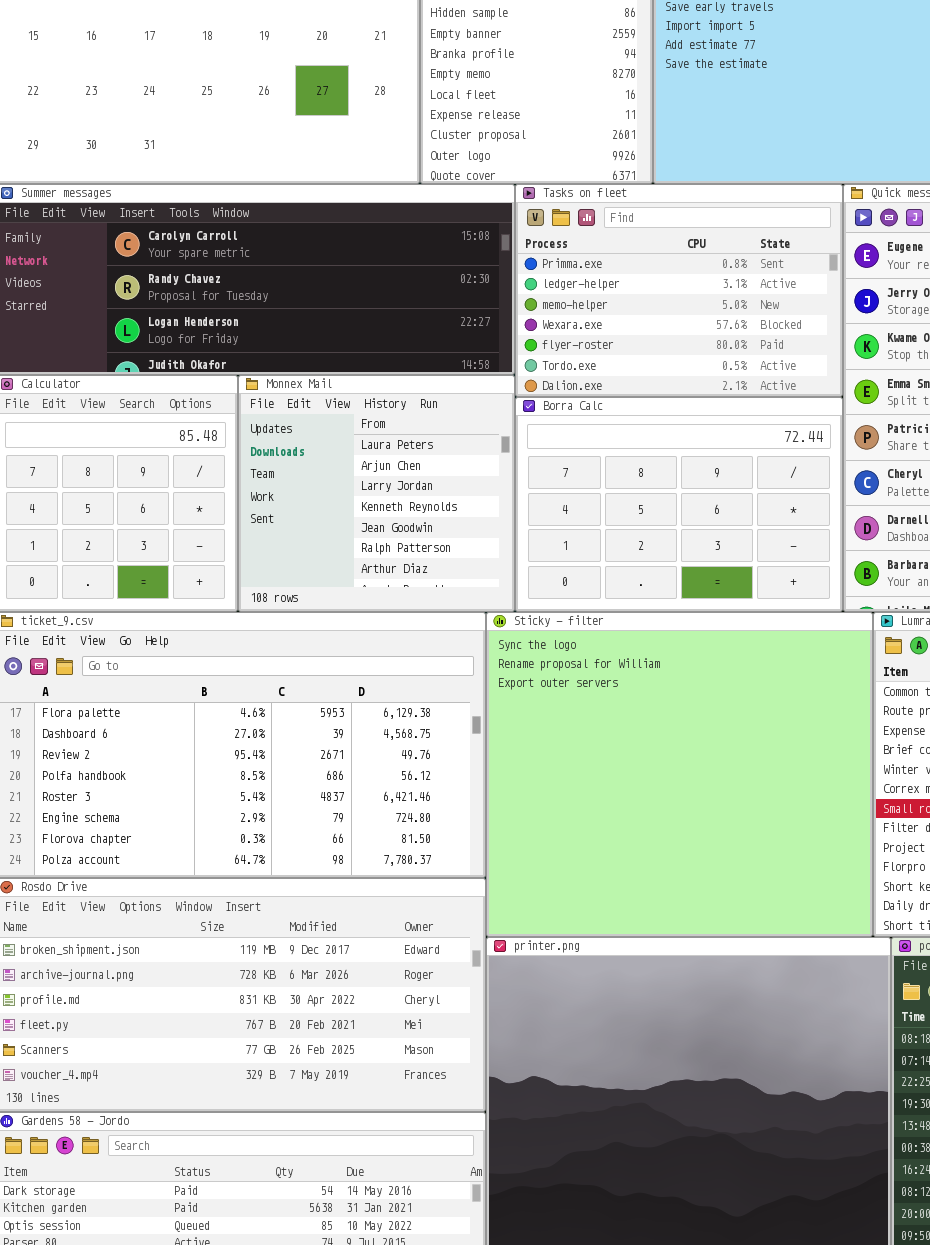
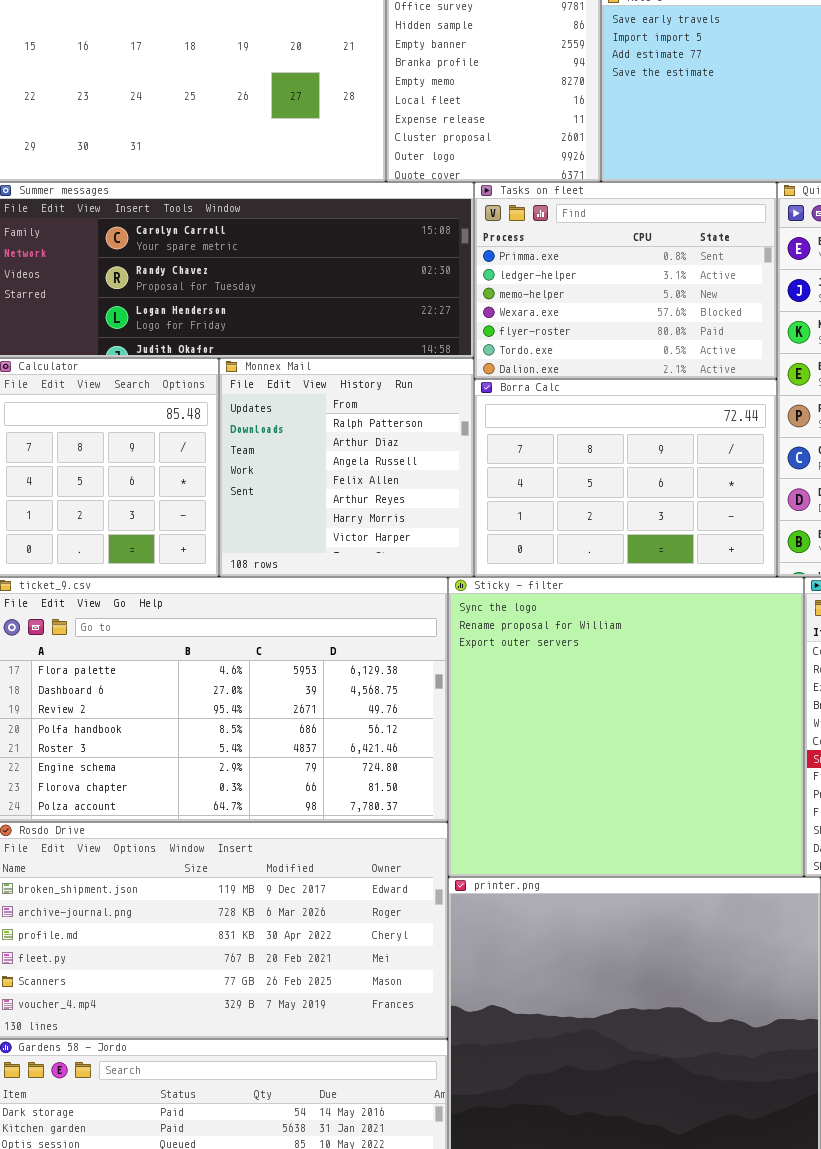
Monnex Mail: [238,375,515,612] -> [219,358,474,577], scrolled down 5 rows

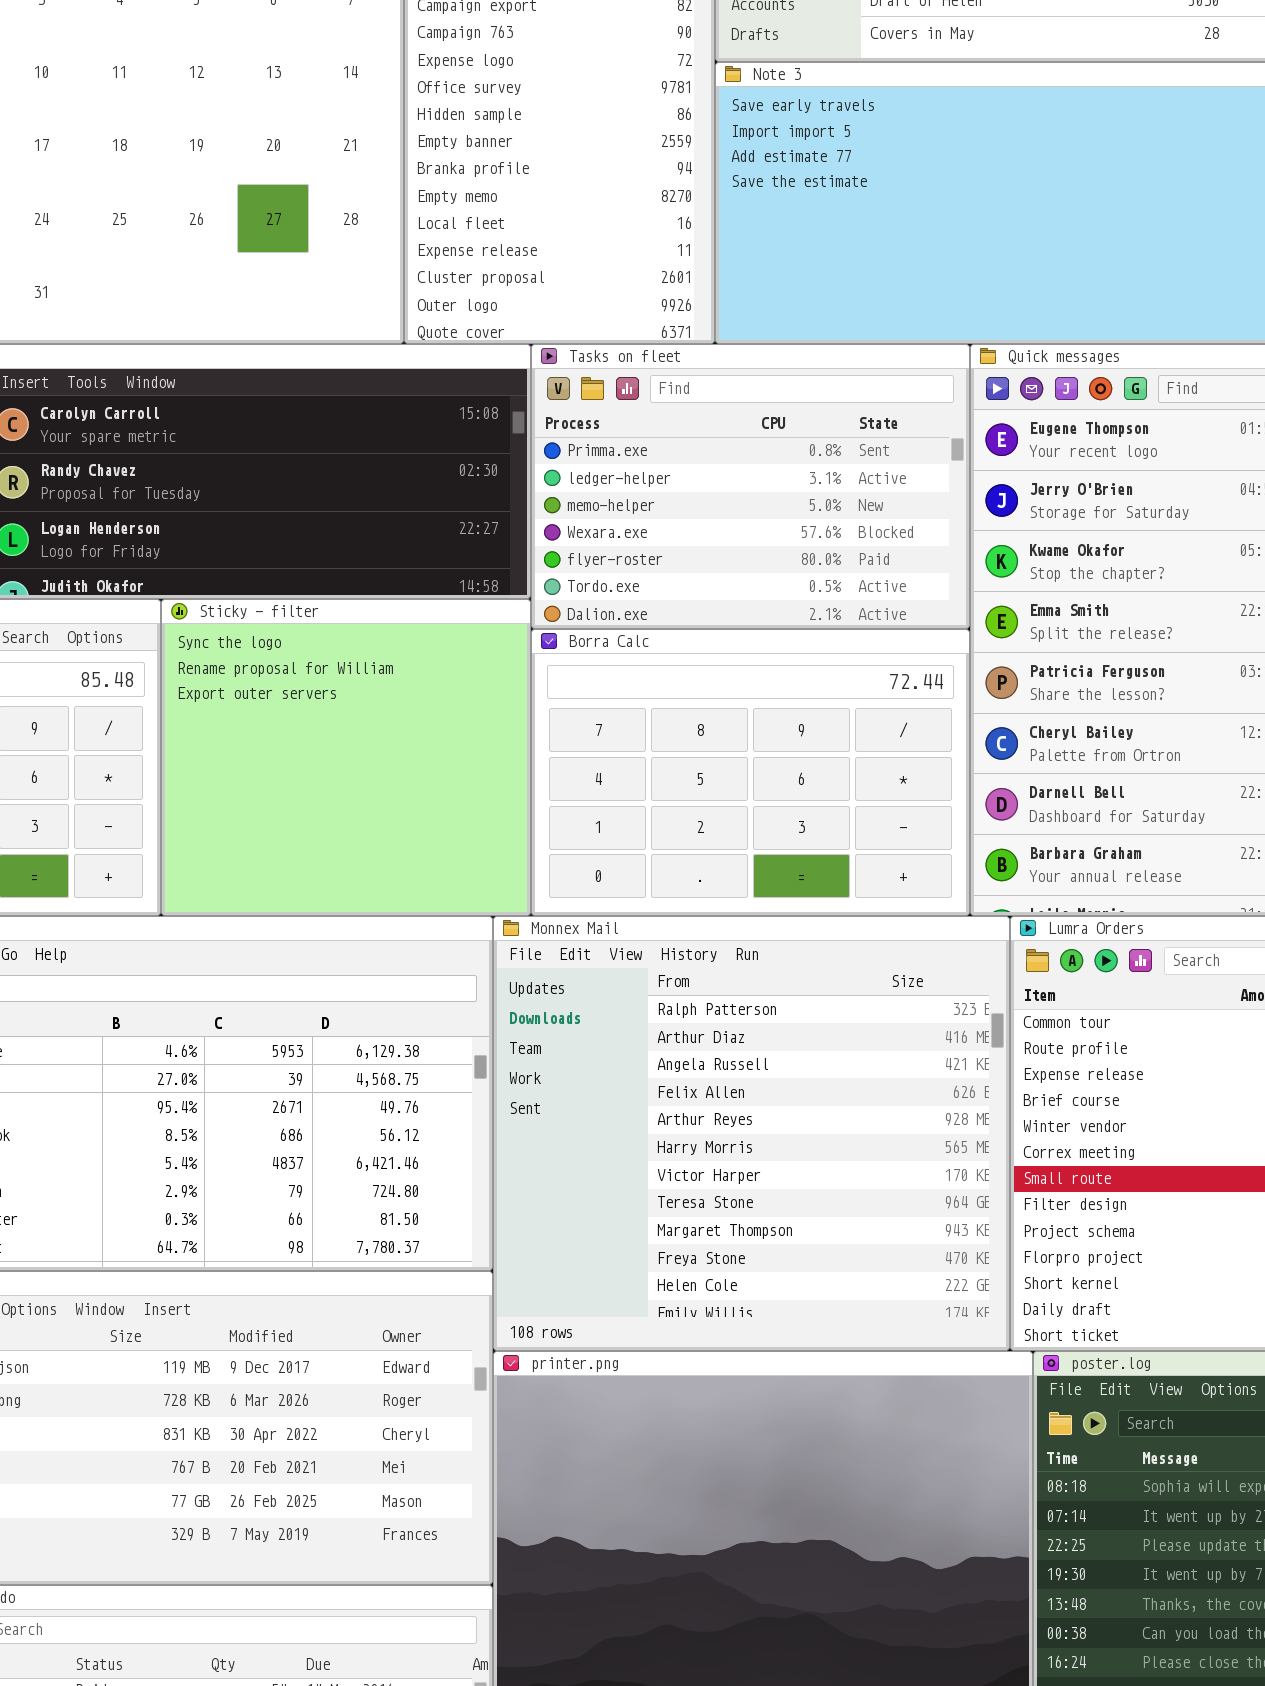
Monnex Mail: [219,358,474,577] -> [493,916,1010,1351], moved, resized
Sticky - filter: [448,577,804,877] -> [161,599,531,916], moved, resized

